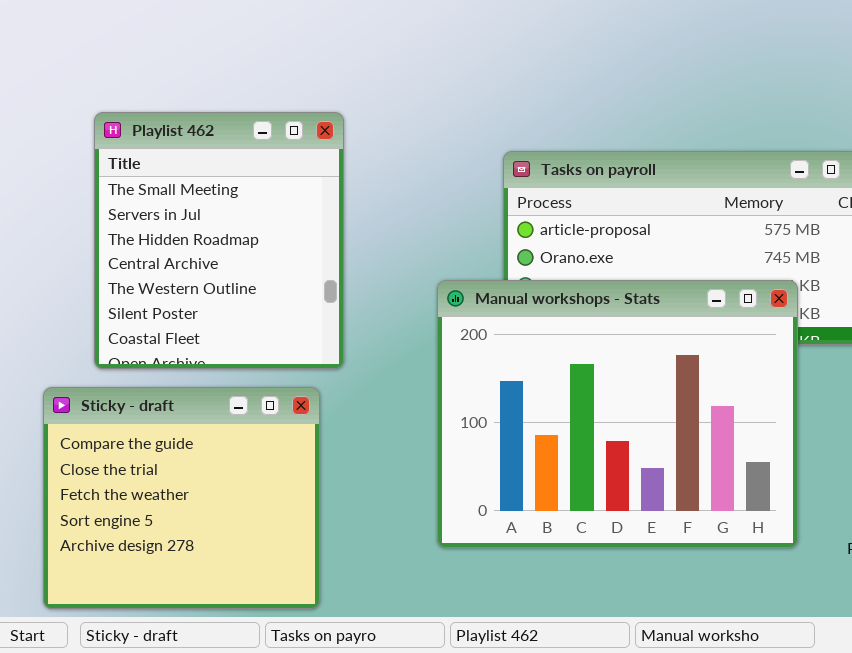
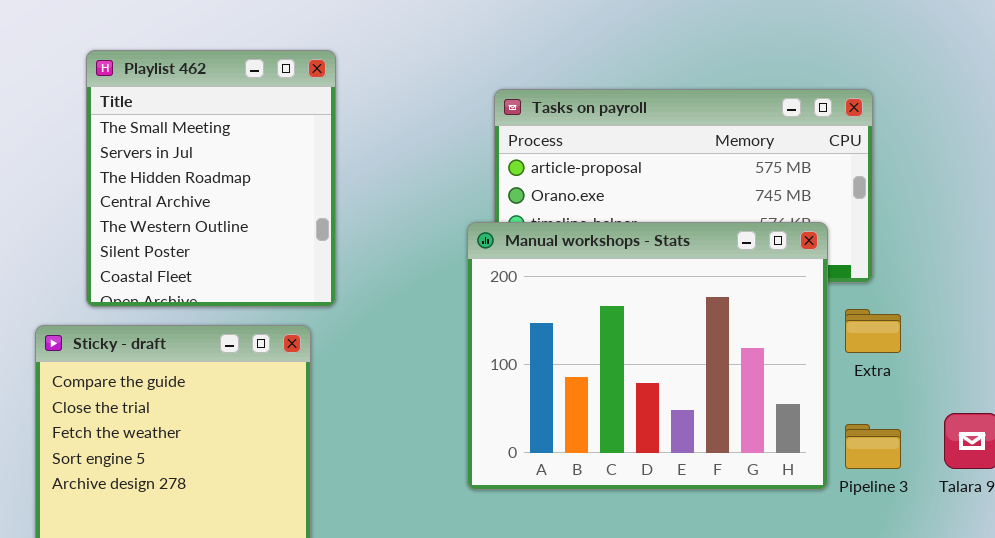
Manual workshops - Stats: [437,280,798,548] -> [467,222,828,490], moved

